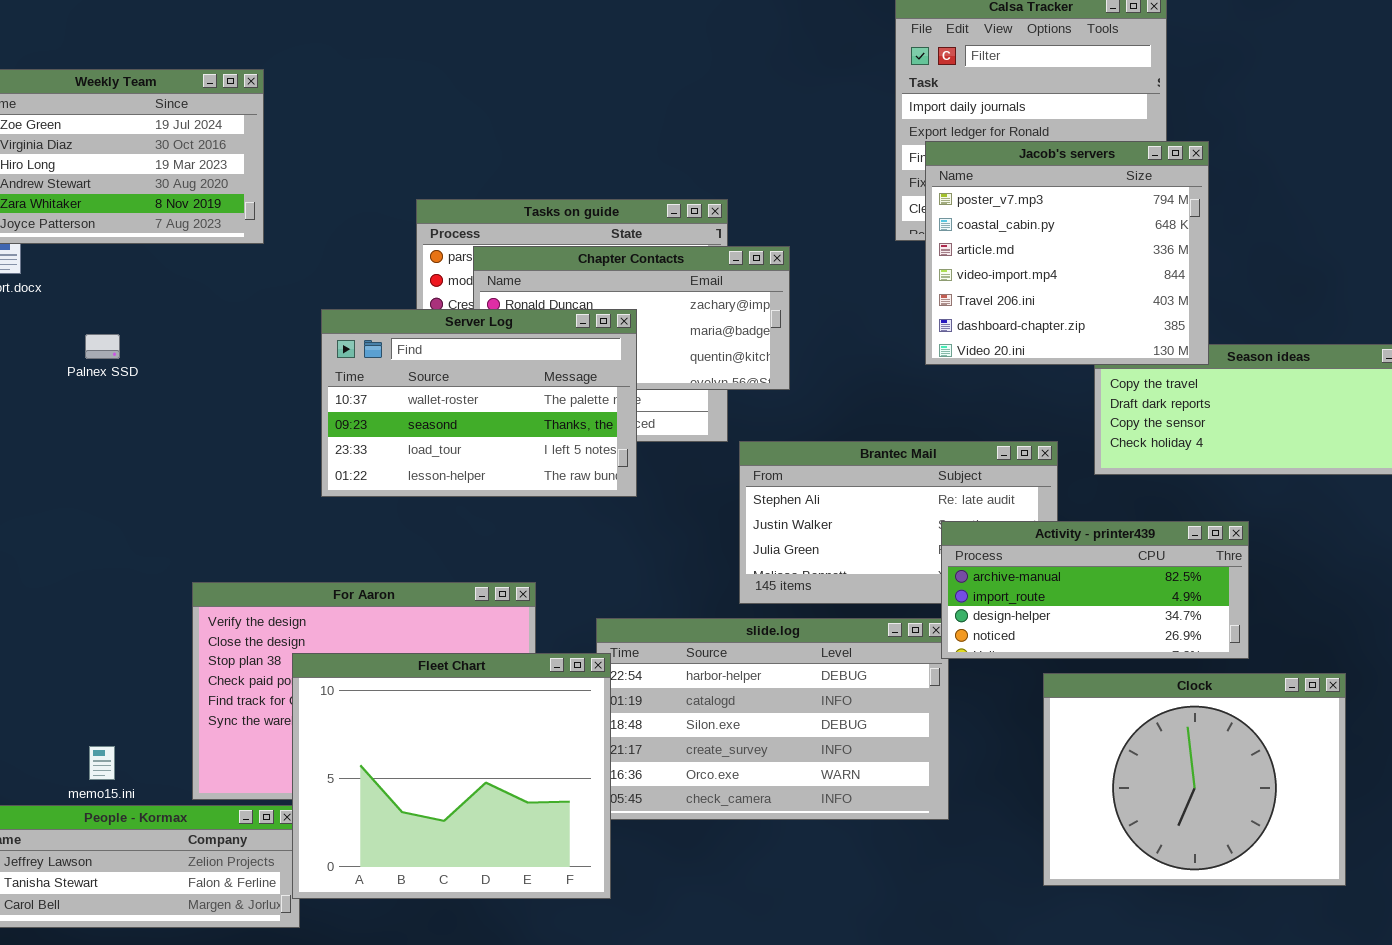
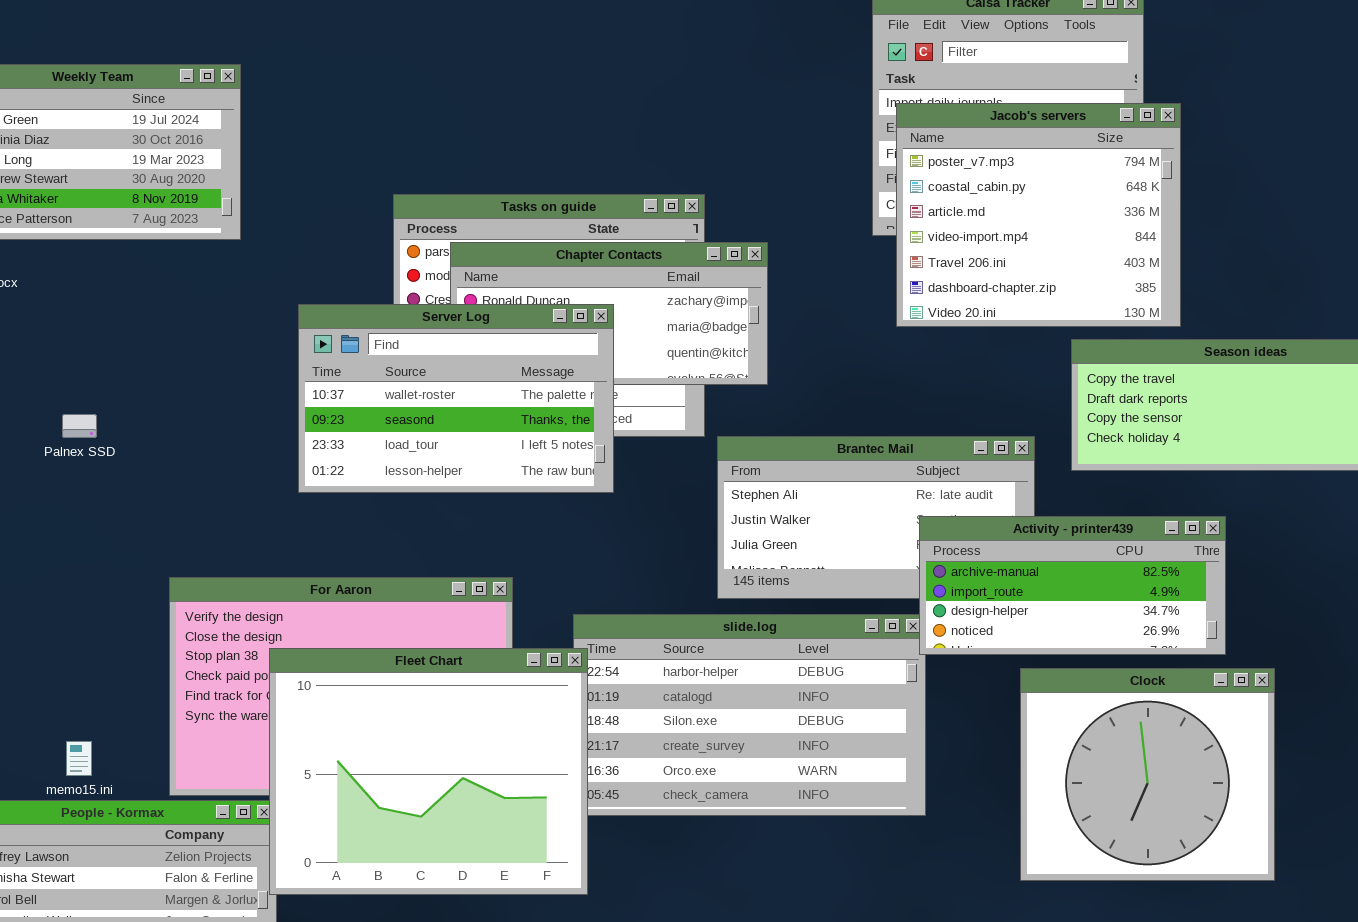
Jacob's servers: [925,141,1209,365] -> [896,103,1181,327], moved
Palnex SSD: [85,334,120,359] -> [62,414,97,438], moved
Clock: [1043,673,1346,886] -> [1020,668,1275,881], resized

